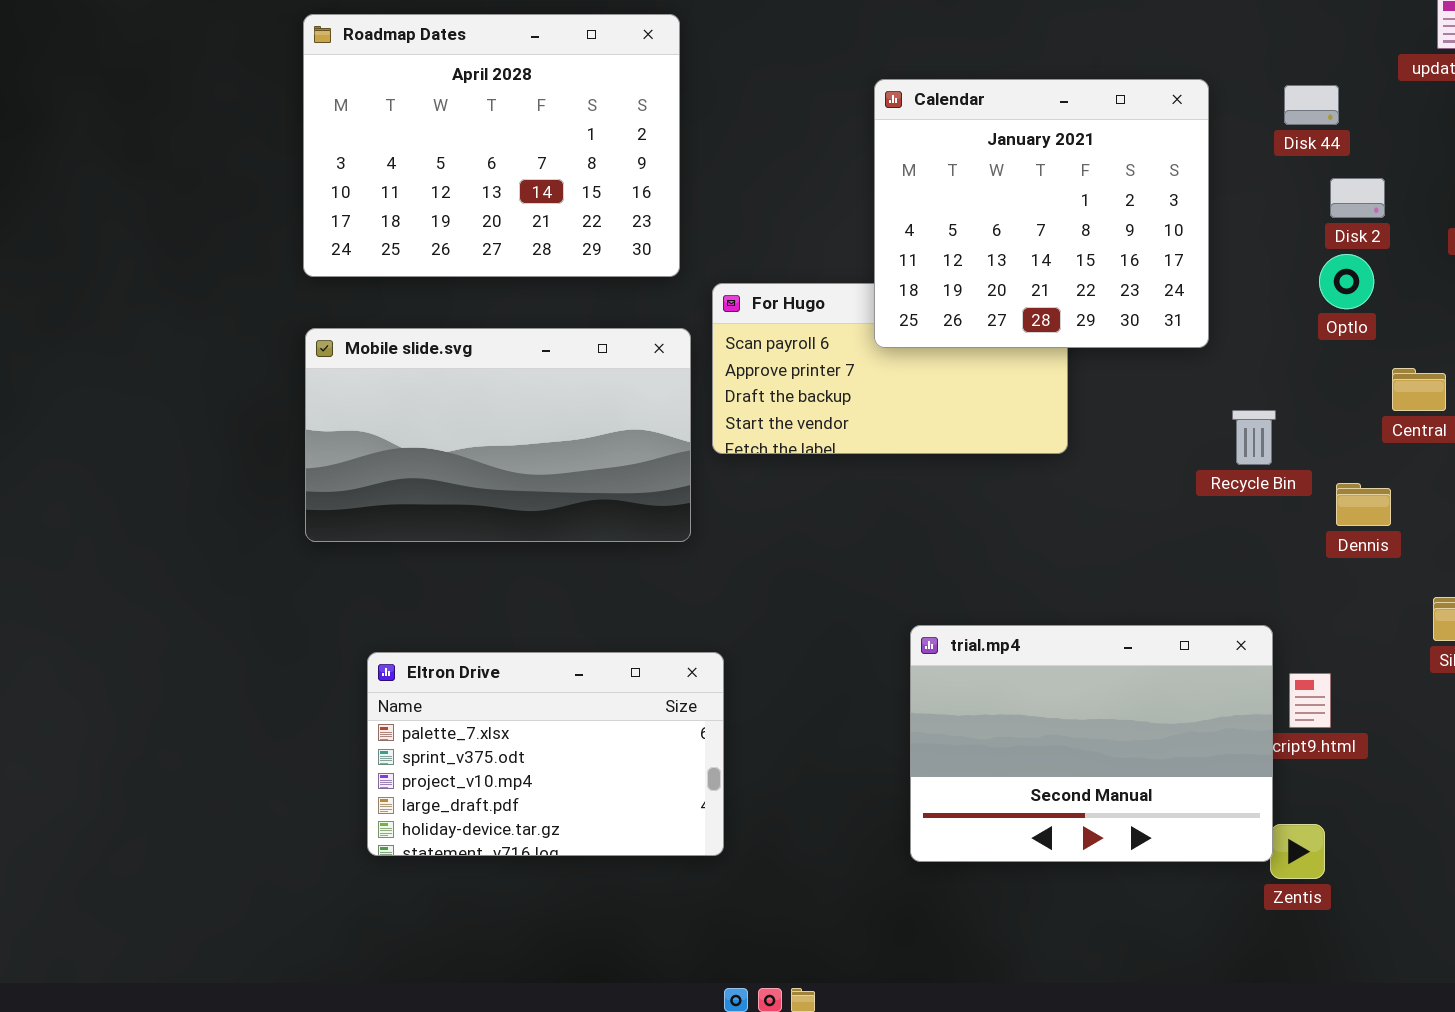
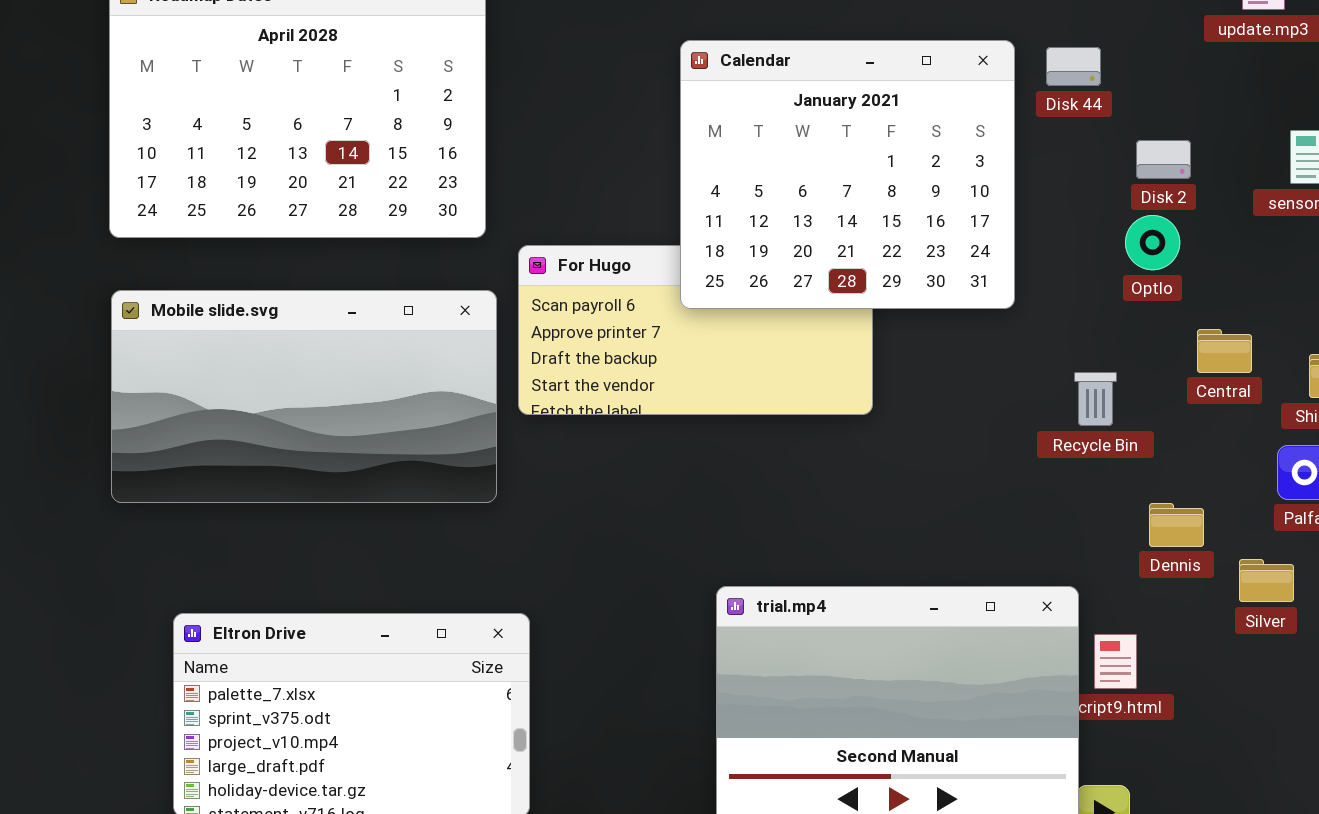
Disk 44: [1284,85,1339,125] -> [1046,47,1101,86], moved
Recycle Bin: [1232,410,1276,465] -> [1074,372,1117,426], moved
Dennis: [1336,483,1391,526] -> [1149,503,1204,547], moved

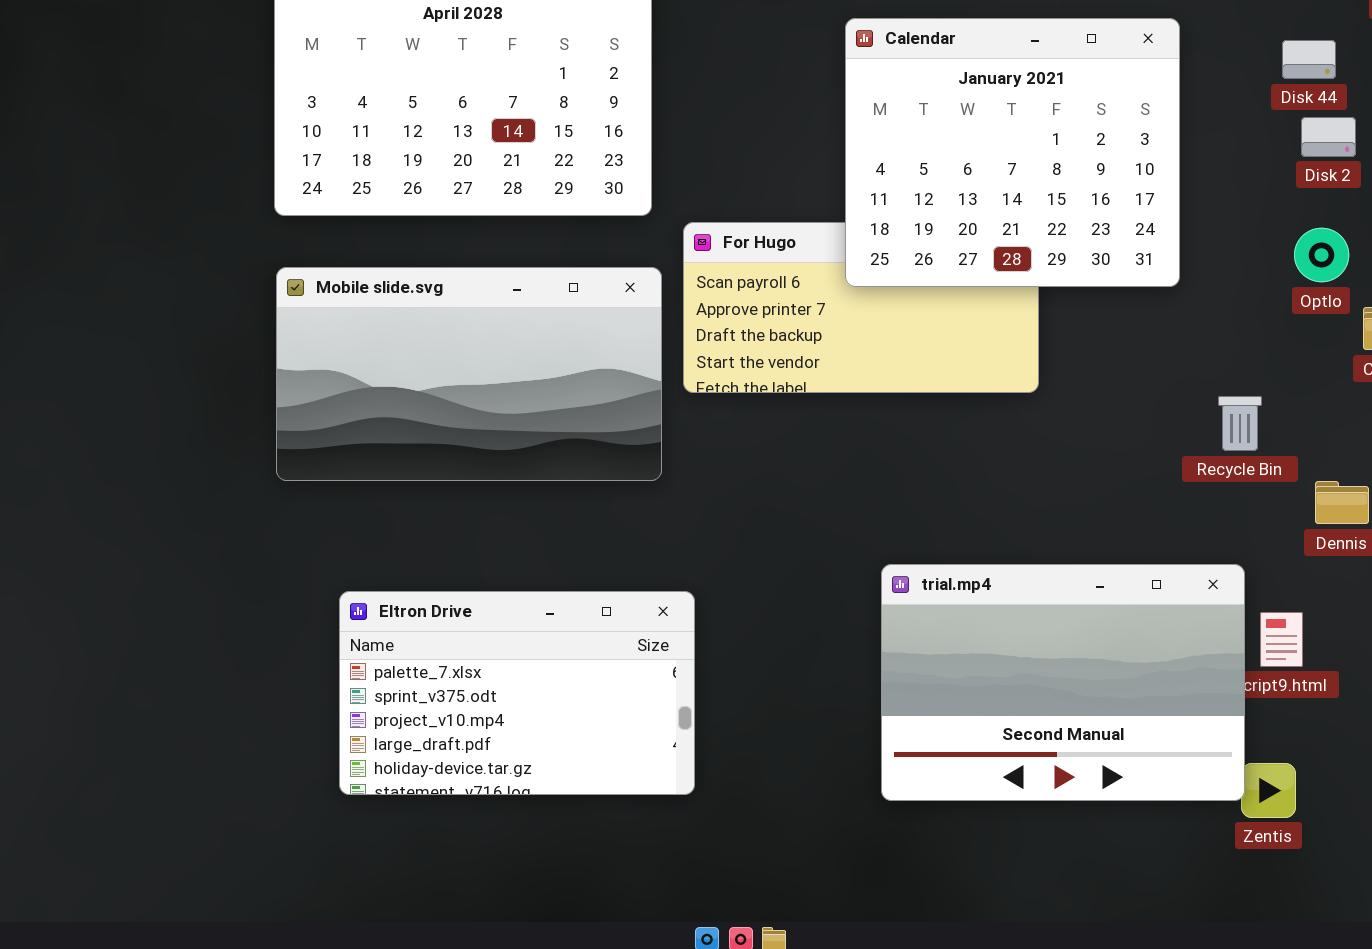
Disk 44: [1046,47,1101,86] -> [1282,40,1336,79], moved
Optlo: [1125,215,1180,270] -> [1294,228,1349,282], moved
Recycle Bin: [1074,372,1117,426] -> [1218,396,1262,451], moved

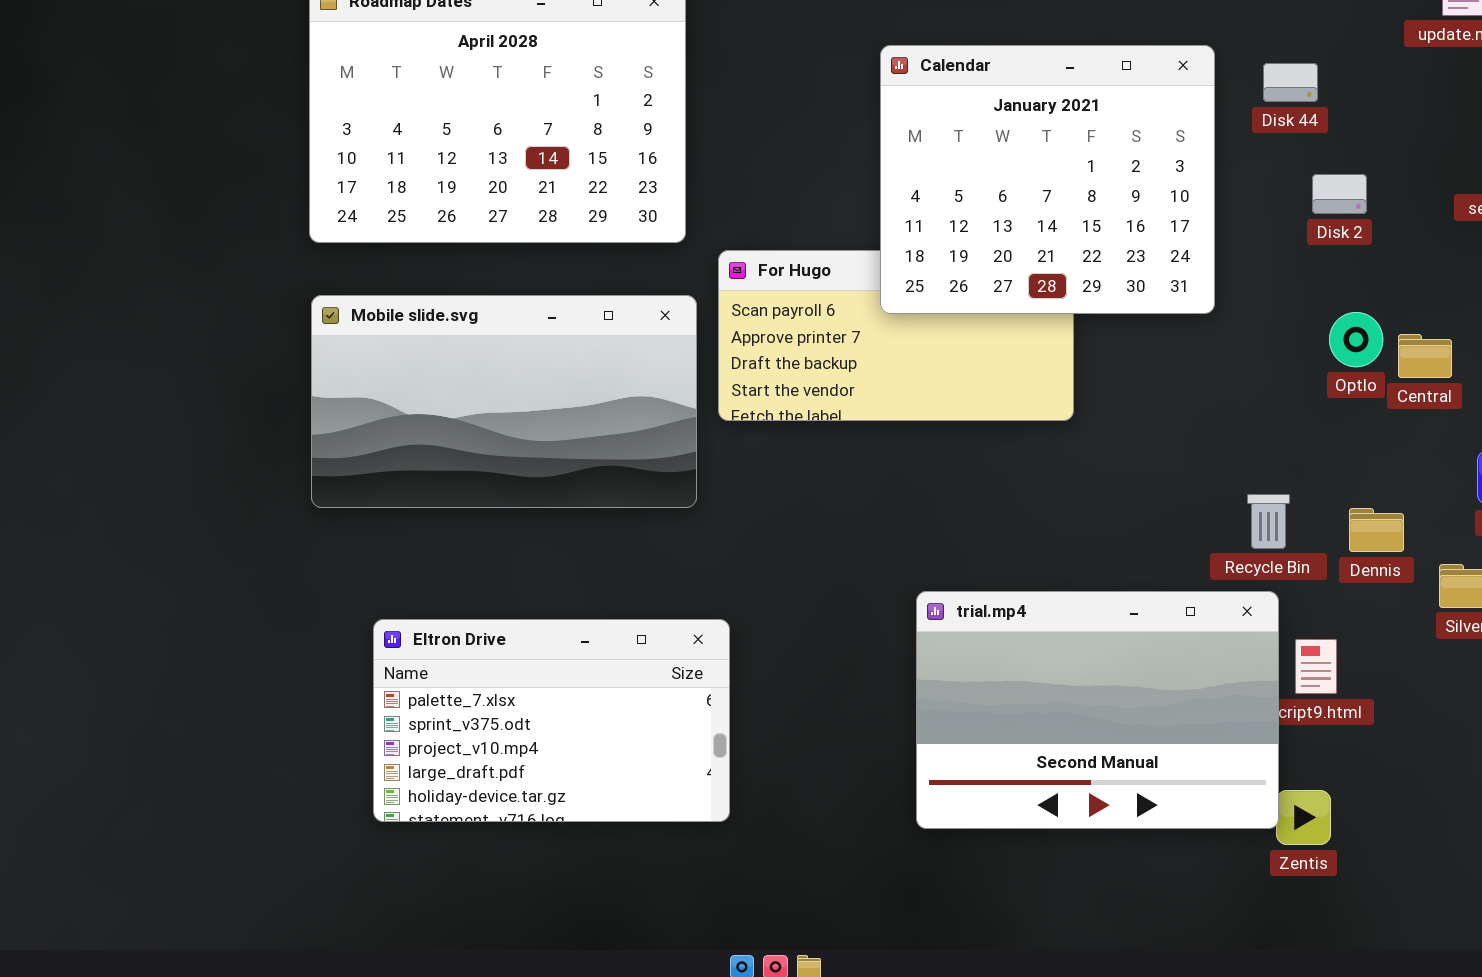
Disk 44: [1282,40,1336,79] -> [1263,63,1318,102], moved
Disk 2: [1301,117,1356,157] -> [1312,174,1367,214], moved
Optlo: [1294,228,1349,282] -> [1329,312,1383,367], moved
Recycle Bin: [1218,396,1262,451] -> [1247,494,1290,549], moved

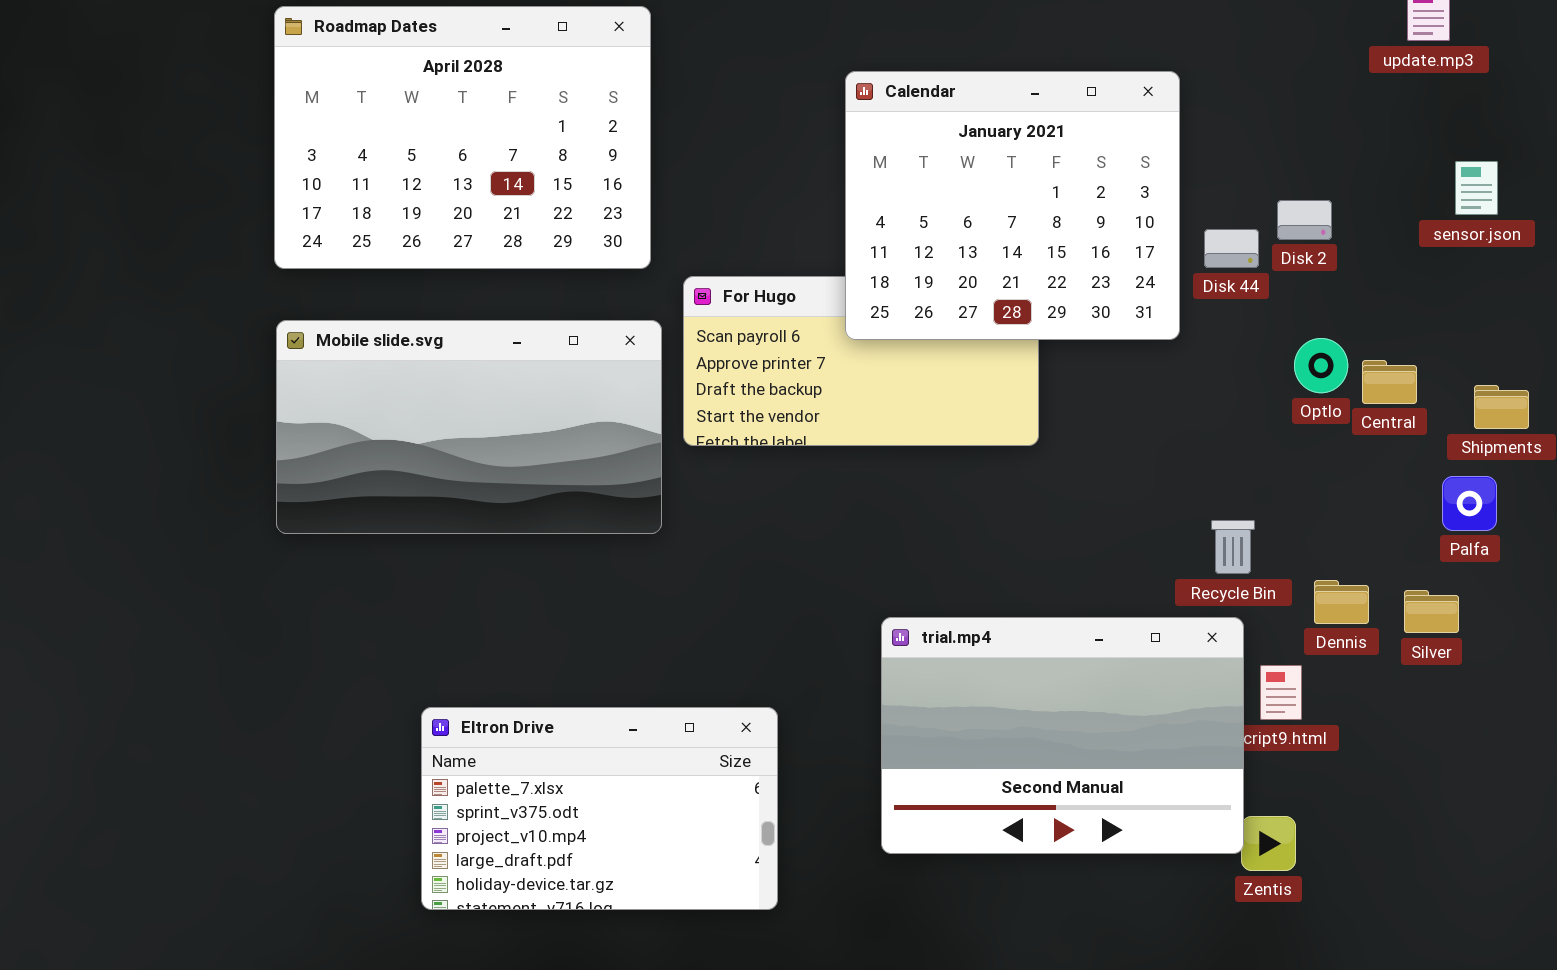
Disk 44: [1263,63,1318,102] -> [1204,229,1259,268], moved
Dennis: [1349,508,1404,552] -> [1314,580,1369,624], moved
Eltron Drive: [373,619,730,822] -> [421,707,778,910], moved

